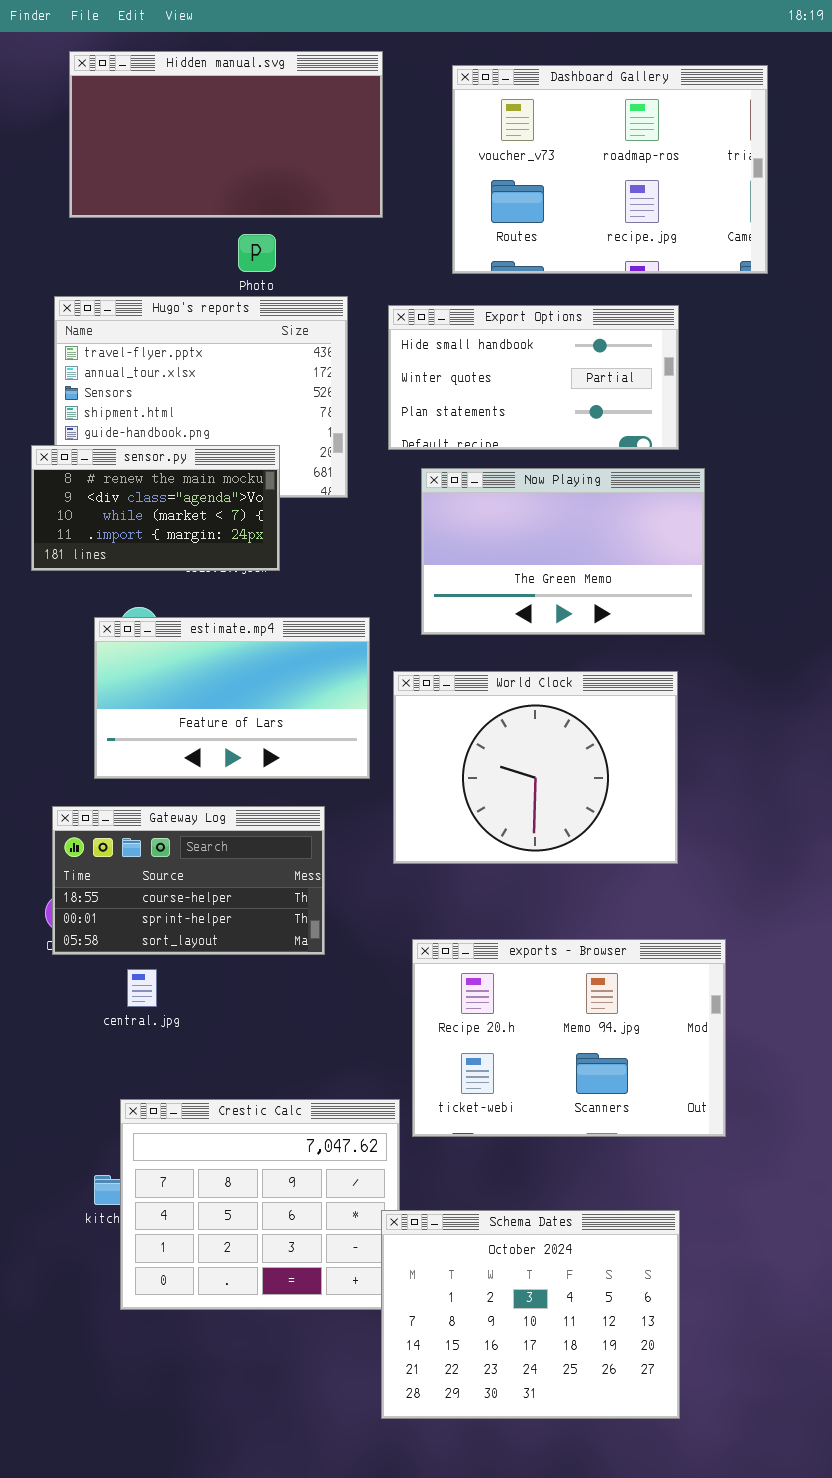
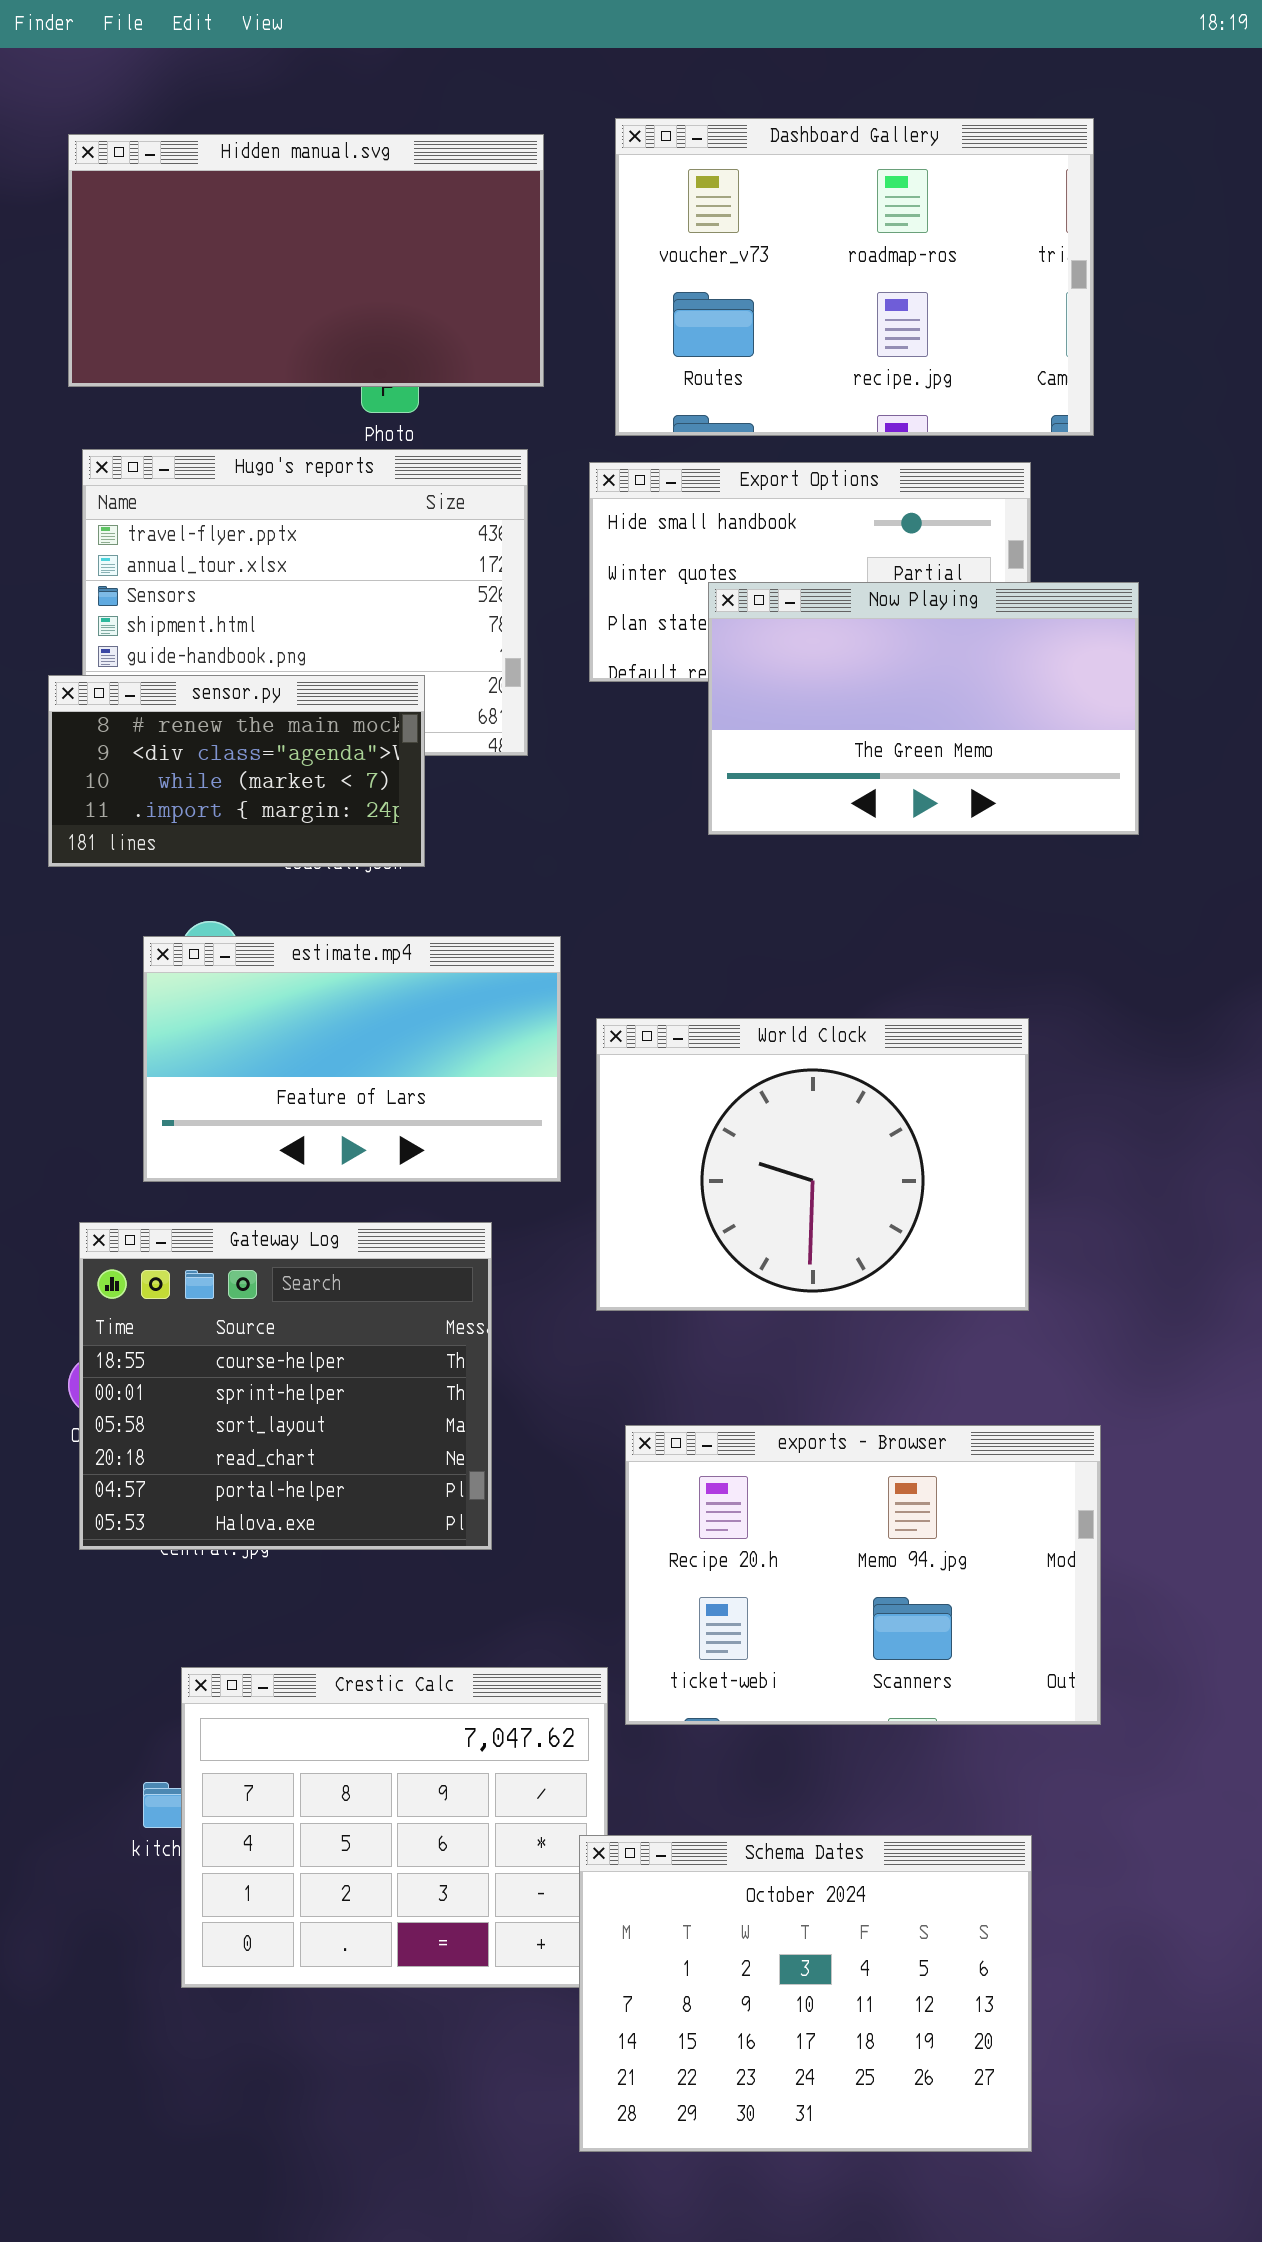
Hidden manual.svg: [69,51,383,218] -> [68,134,544,387], moved
Dashboard Gallery: [452,65,768,274] -> [615,118,1094,436], moved
Now Playing: [421,468,705,635] -> [708,582,1139,835], moved
Gateway Log: [52,806,325,955] -> [79,1222,492,1550], resized

